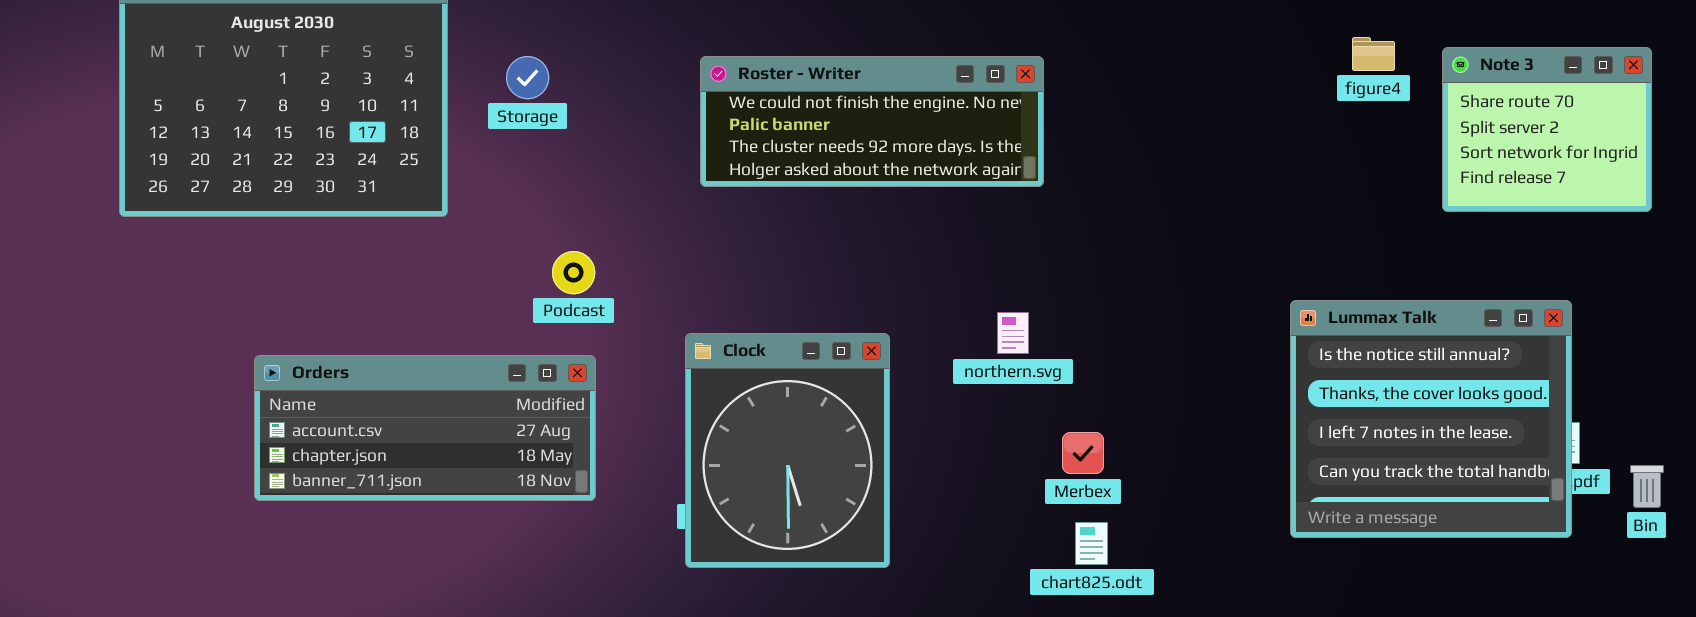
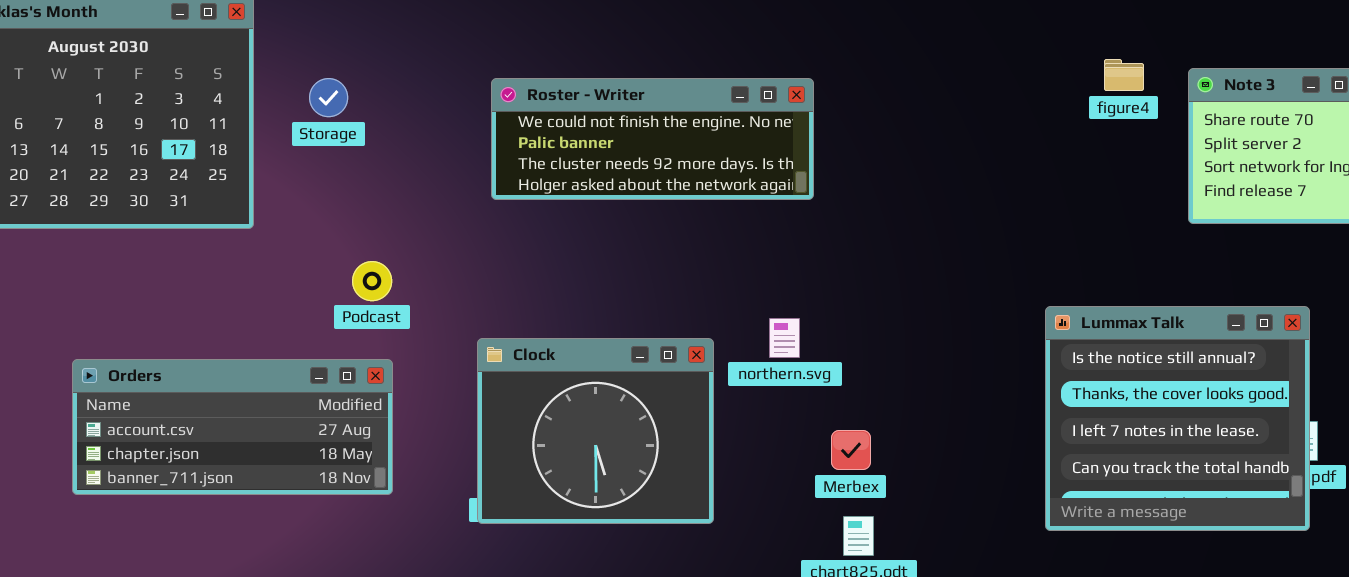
Clock: [685,333,890,568] -> [477,338,714,524], resized

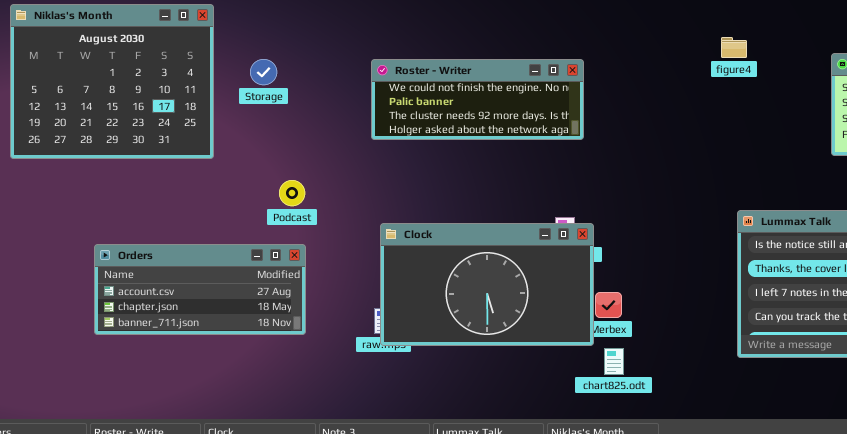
figure4: [1104,59,1144,91] -> [721,37,747,58], moved
Clock: [477,338,714,524] -> [380,223,594,346], moved, resized

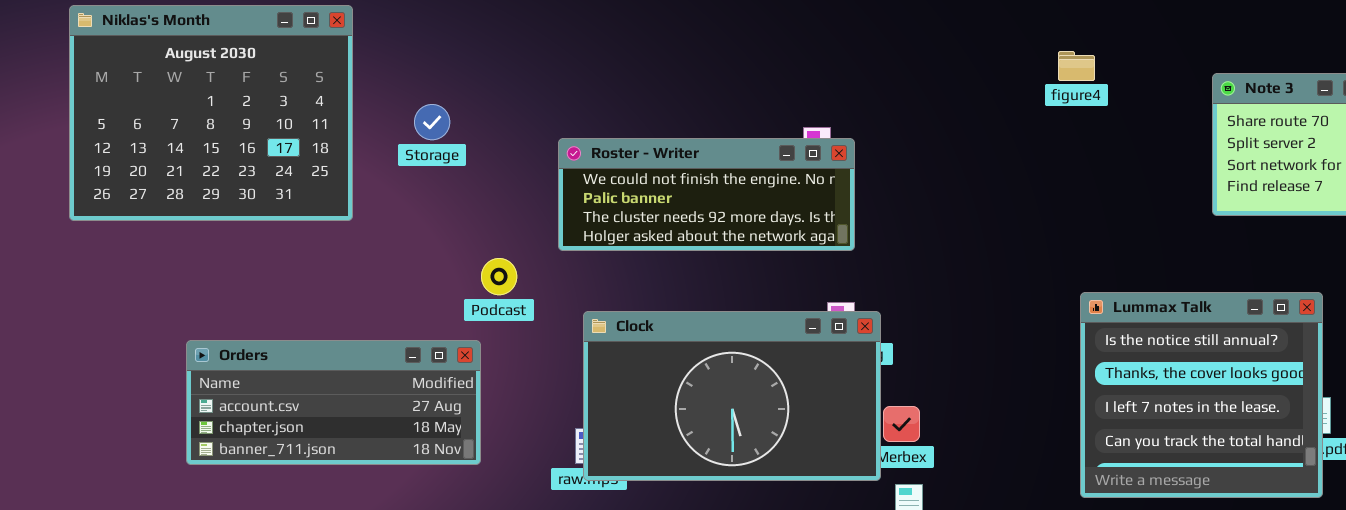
Storage: [250,59,277,85] -> [414,104,450,140], moved
Roster - Writer: [371,59,584,140] -> [558,138,855,251], moved
Podcast: [279,180,305,206] -> [481,258,517,295], moved

